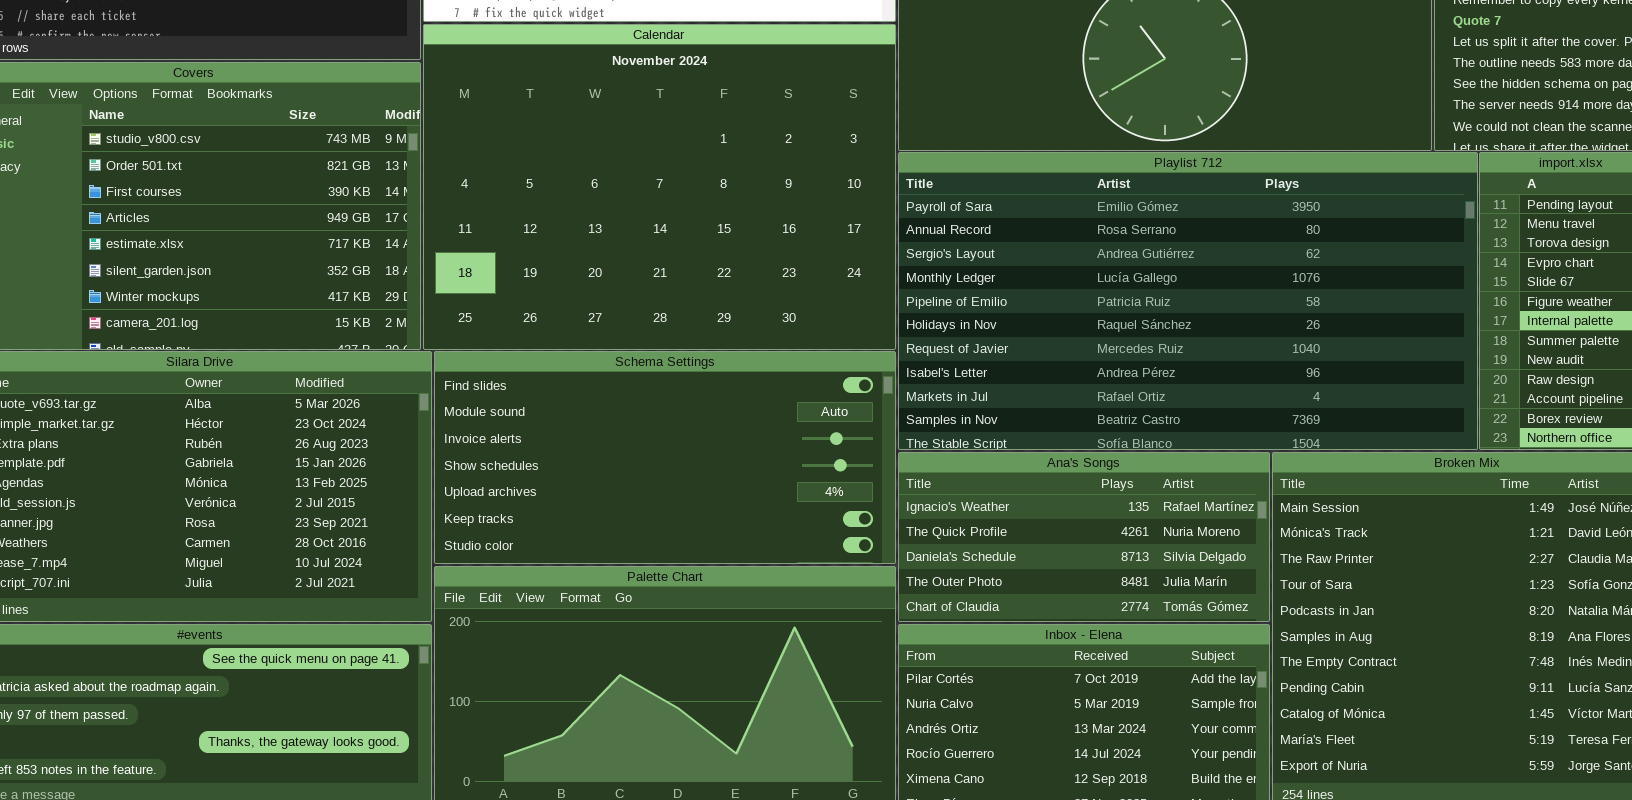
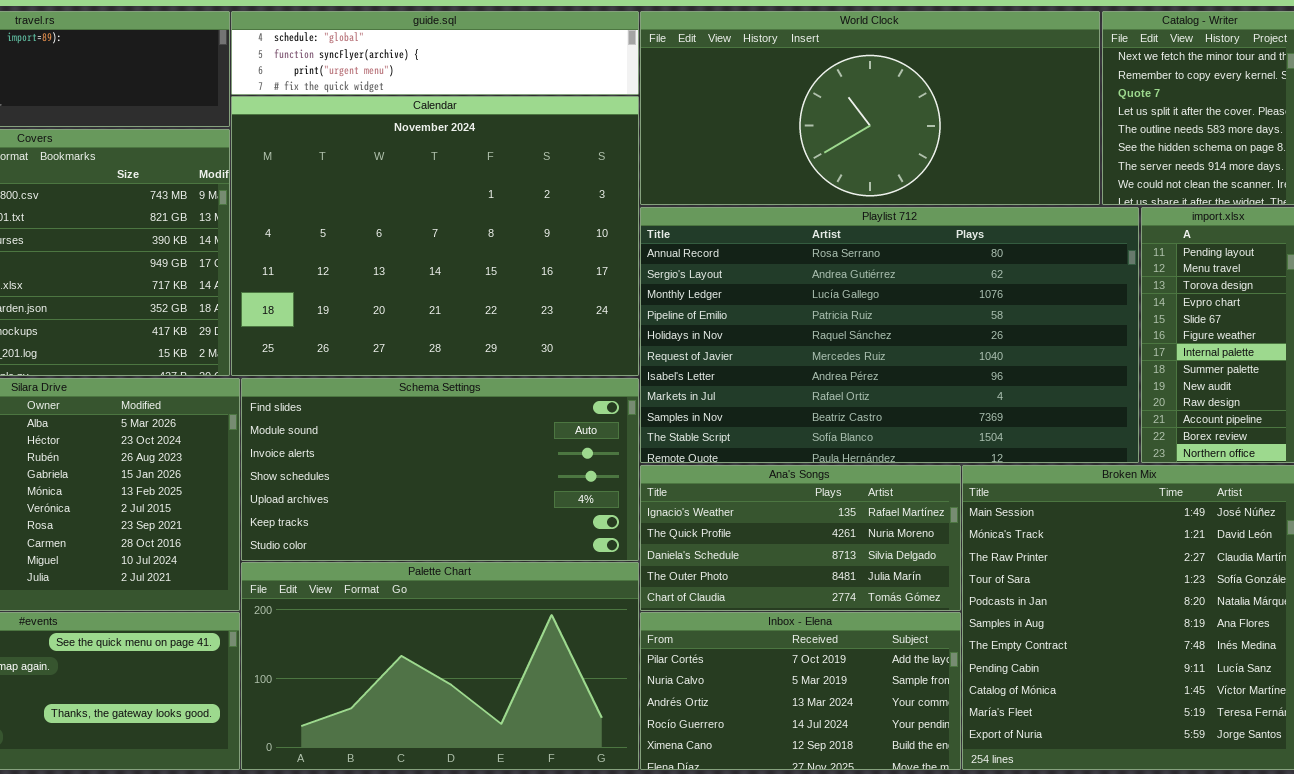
Playlist 712: [898,152,1478,450] -> [640,207,1139,463], scrolled down 1 row

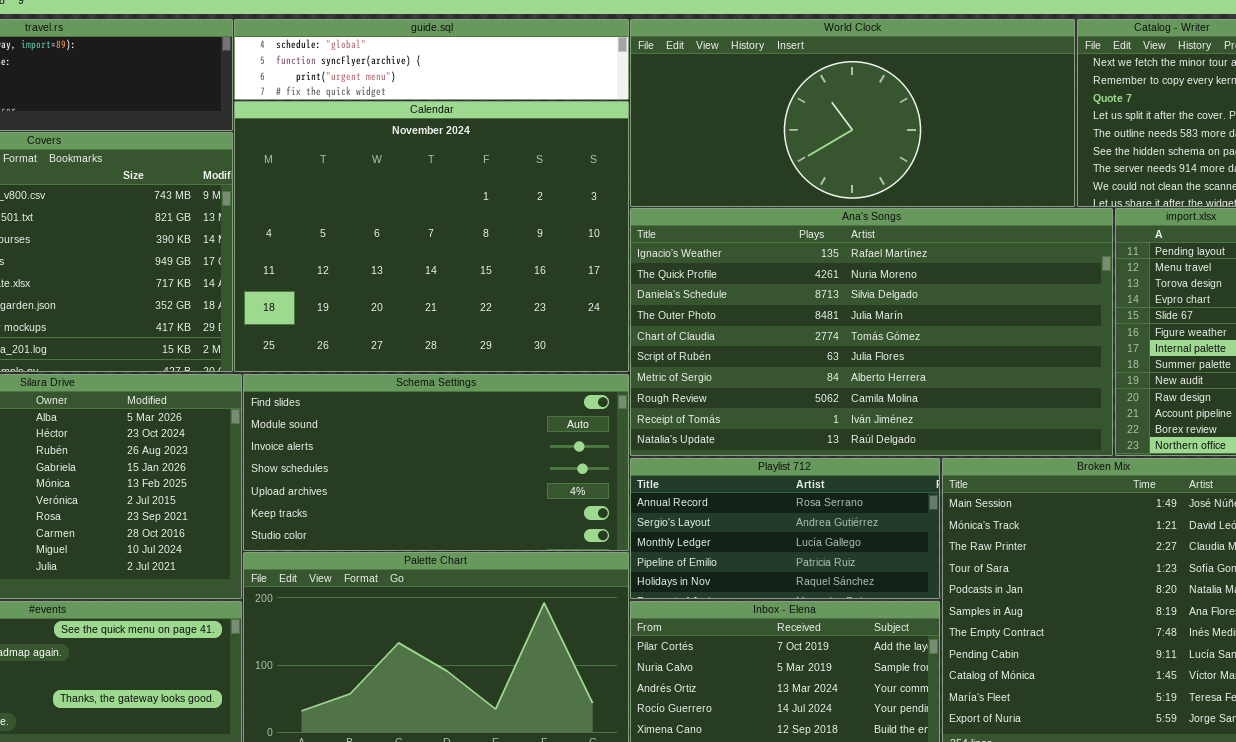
Playlist 712: [640,207,1139,463] -> [630,458,940,599], moved, resized
Ana's Songs: [640,465,961,611] -> [630,208,1113,456], moved, resized

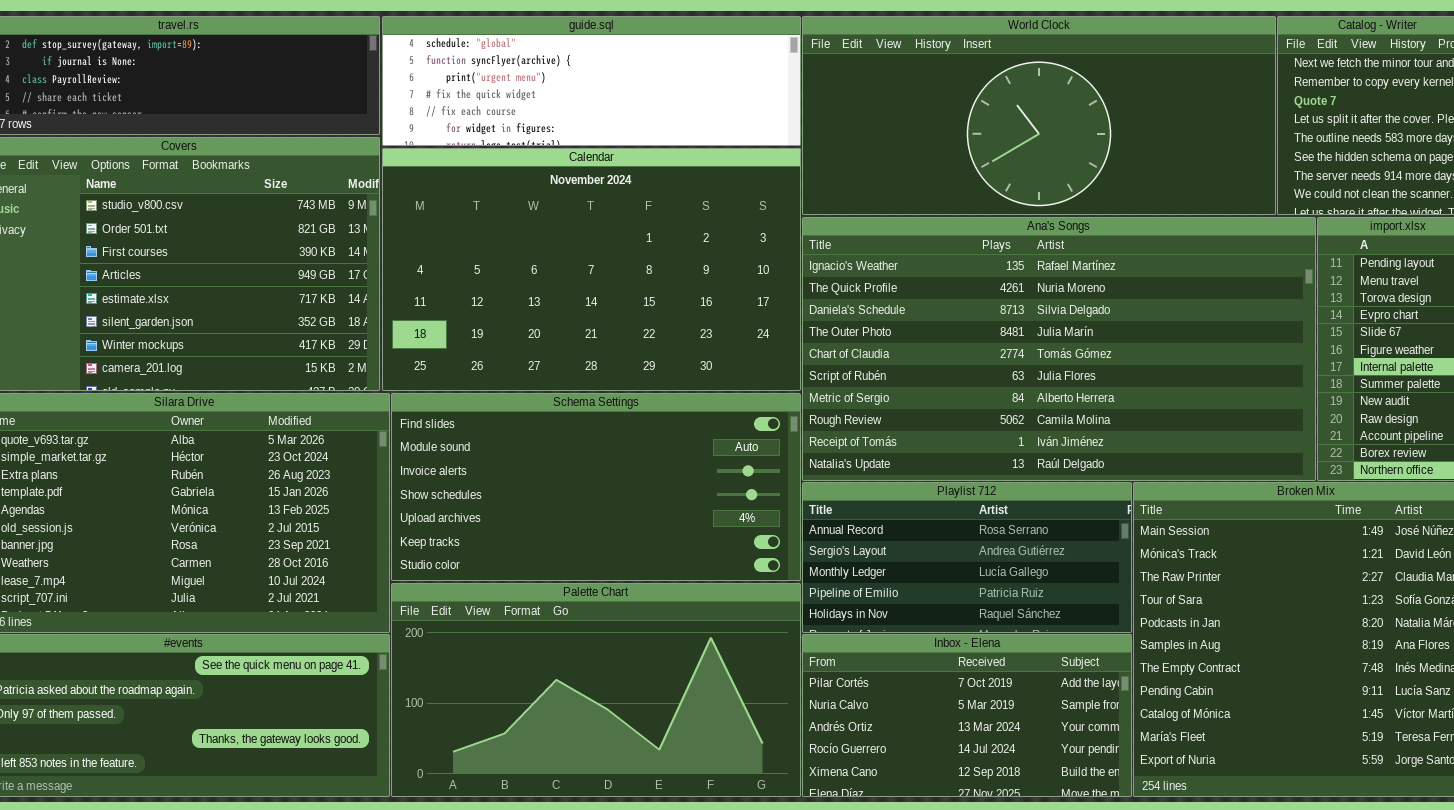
guide.sql: [234,19,629,100] -> [382,16,801,146], resized
Calendar: [234,101,629,372] -> [382,148,801,391], resized

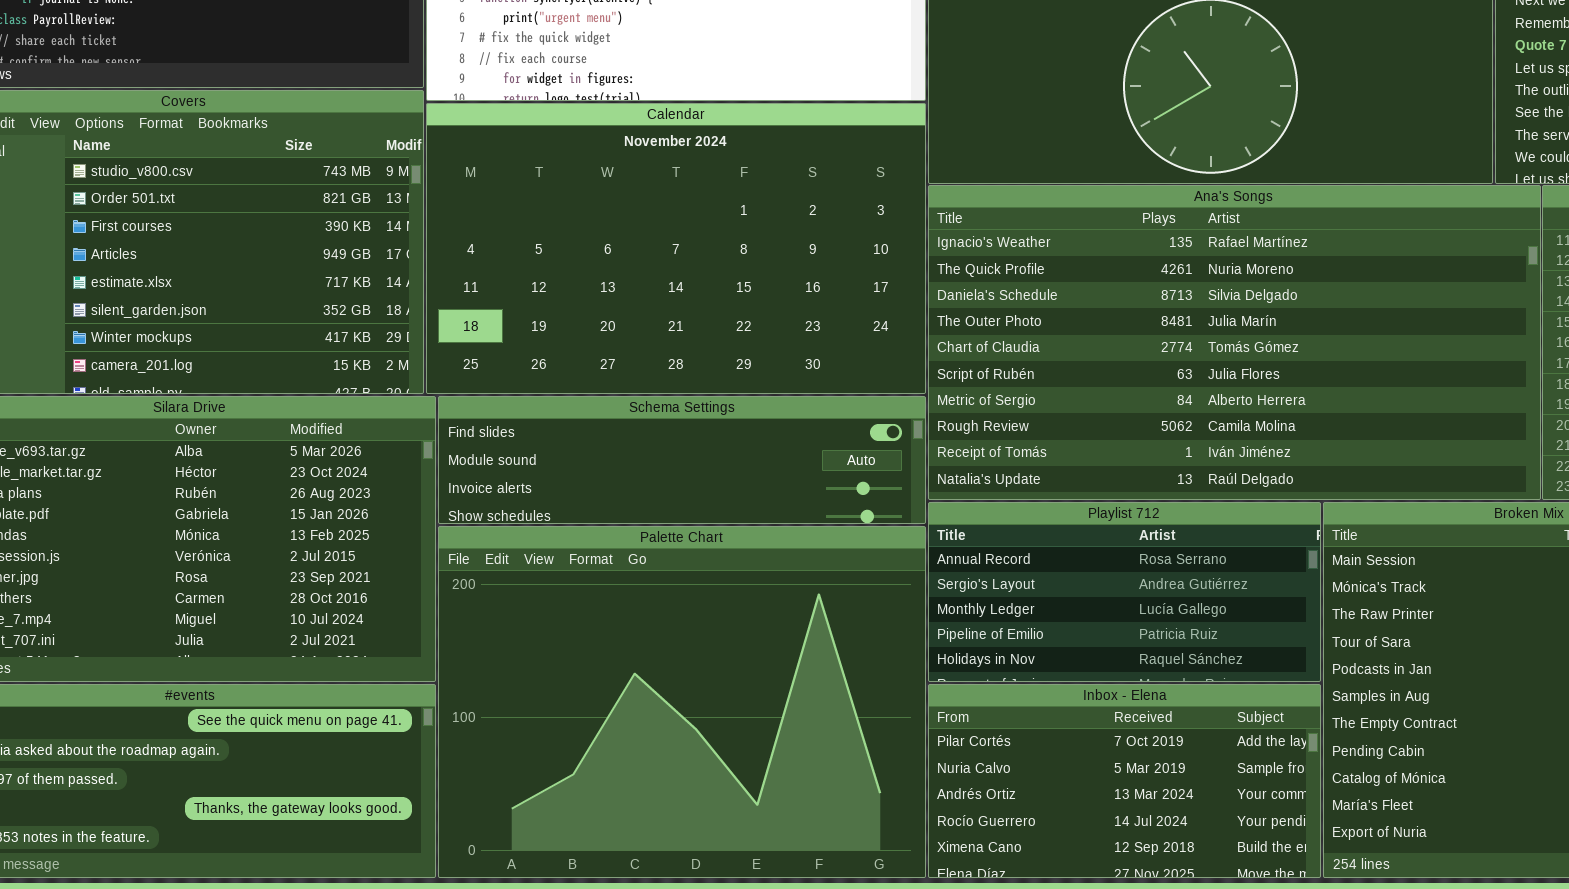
Schema Settings: [391,393,801,581] -> [438,396,926,524], resized
Palette Chart: [391,583,801,797] -> [438,526,926,878], resized

